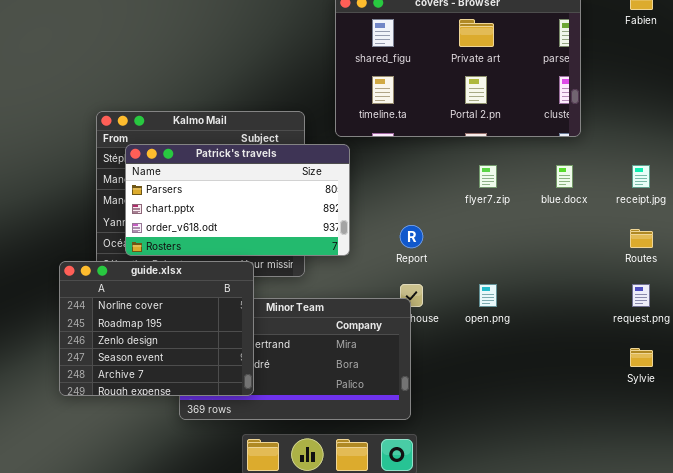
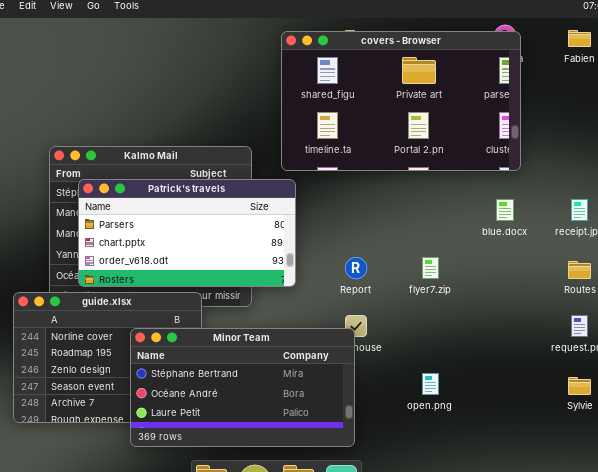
flyer7.zip: [479,165,497,188] -> [422,257,439,279], moved
open.png: [479,284,497,307] -> [422,373,439,395], moved
Minor Team: [179,298,411,420] -> [130,328,355,447], raised

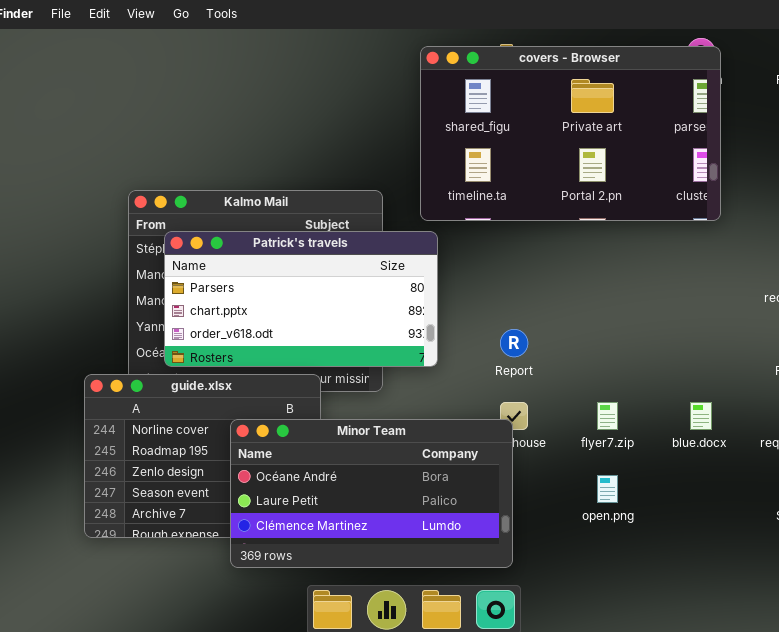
blue.docx: [496,199,514,221] -> [690,402,712,430], moved
flyer7.zip: [422,257,439,279] -> [597,402,618,430], moved
Minor Team: [130,328,355,447] -> [230,419,513,568], scrolled down 1 row

